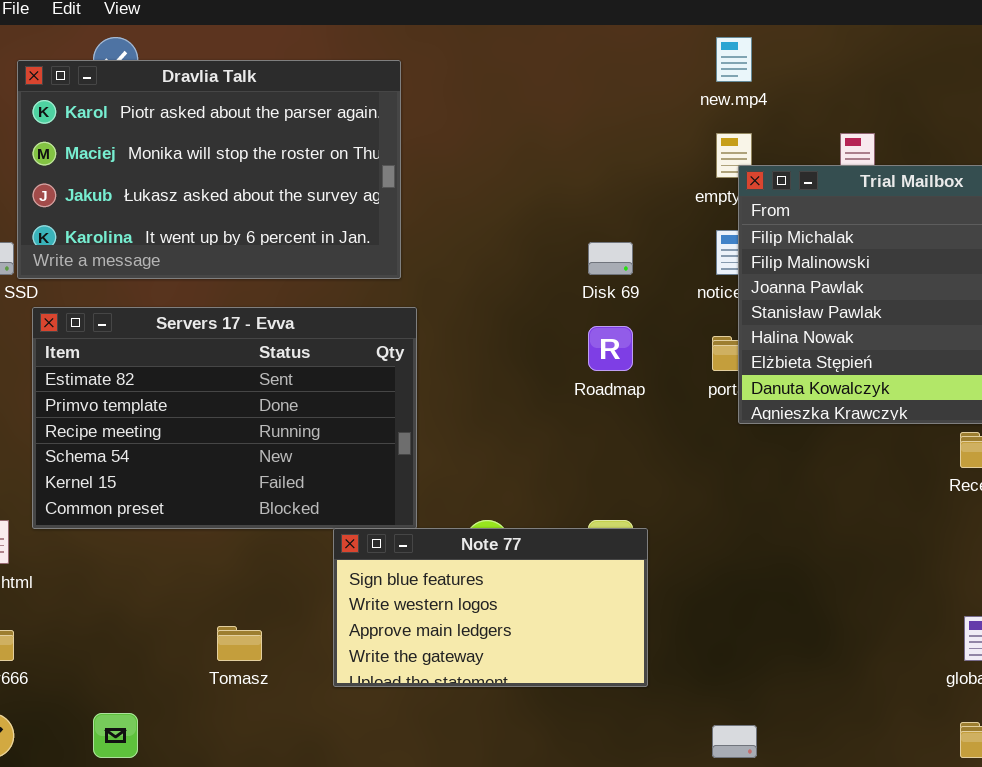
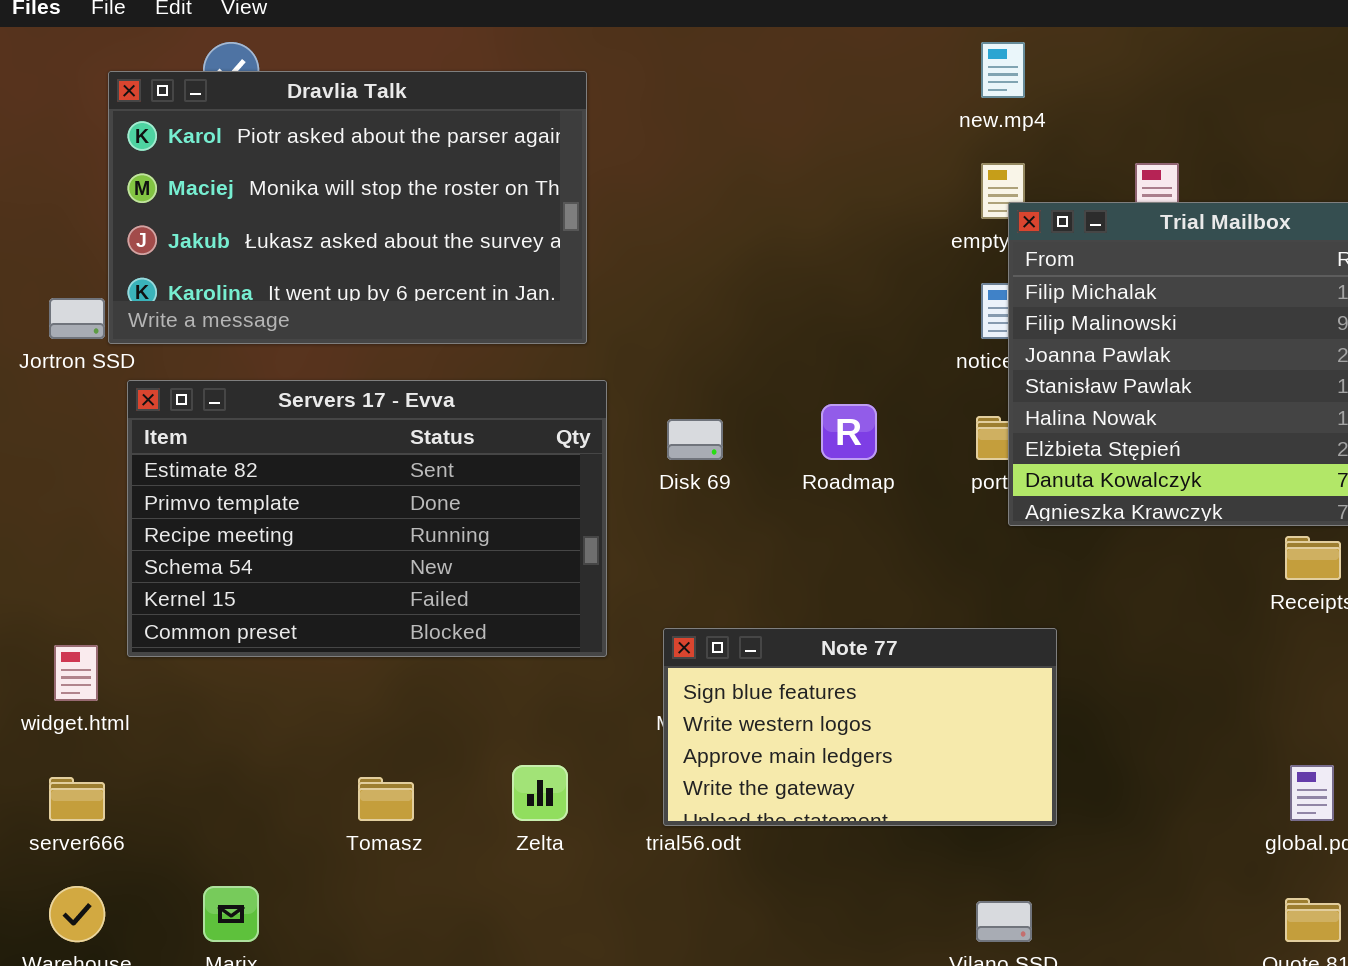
Disk 69: [588,242,633,275] -> [667,419,723,460], moved
Note 77: [333,528,648,687] -> [663,628,1057,826], moved

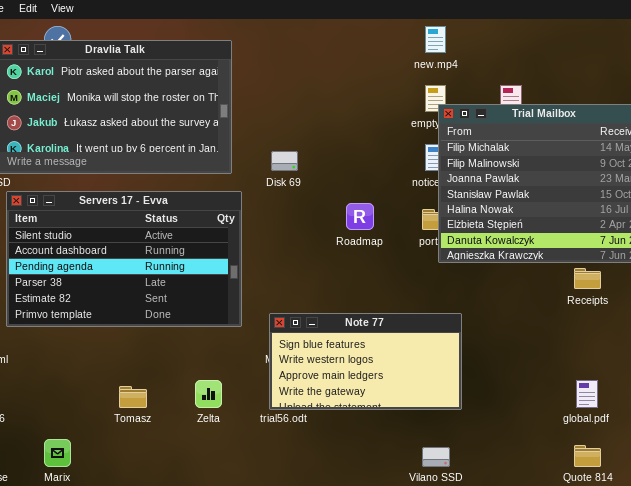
Servers 17 - Evva: [127,380,607,657] -> [6,191,242,327], scrolled up 4 rows
Disk 69: [667,419,723,460] -> [271,151,298,171], moved

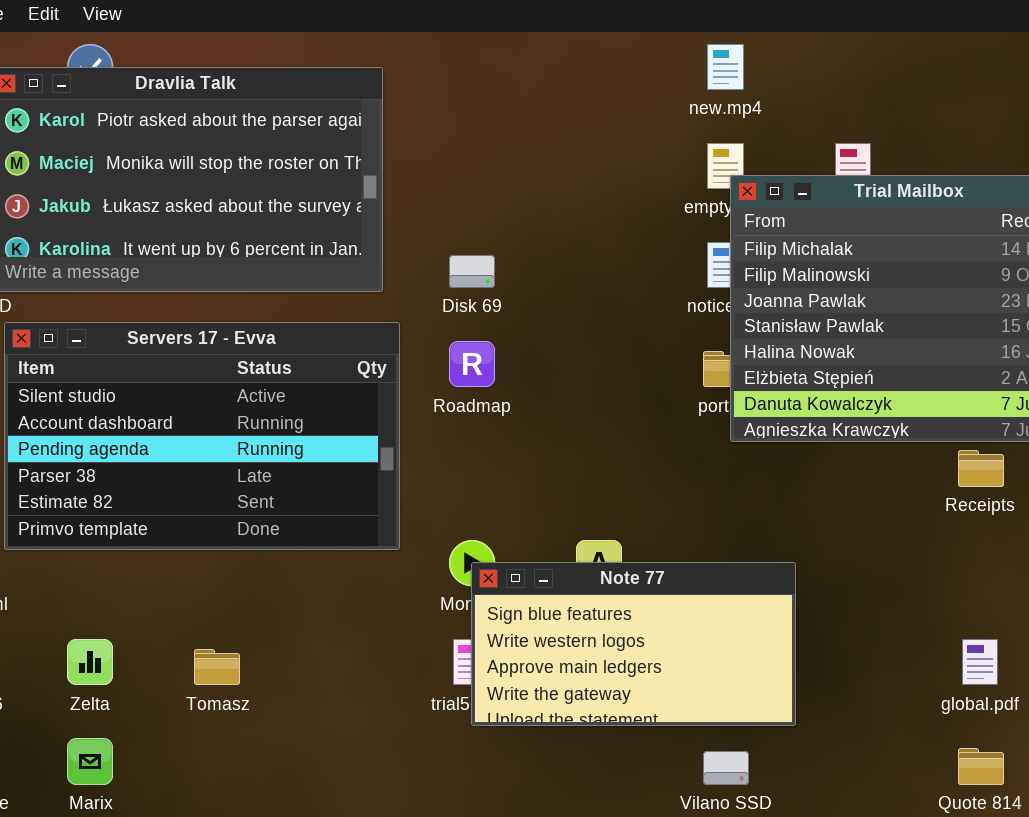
Roadmap: [346,203,374,230] -> [449,341,495,387], moved
Note 77: [269,313,462,410] -> [471,562,796,726], moved
Zelta: [195,380,222,408] -> [67,639,113,685], moved

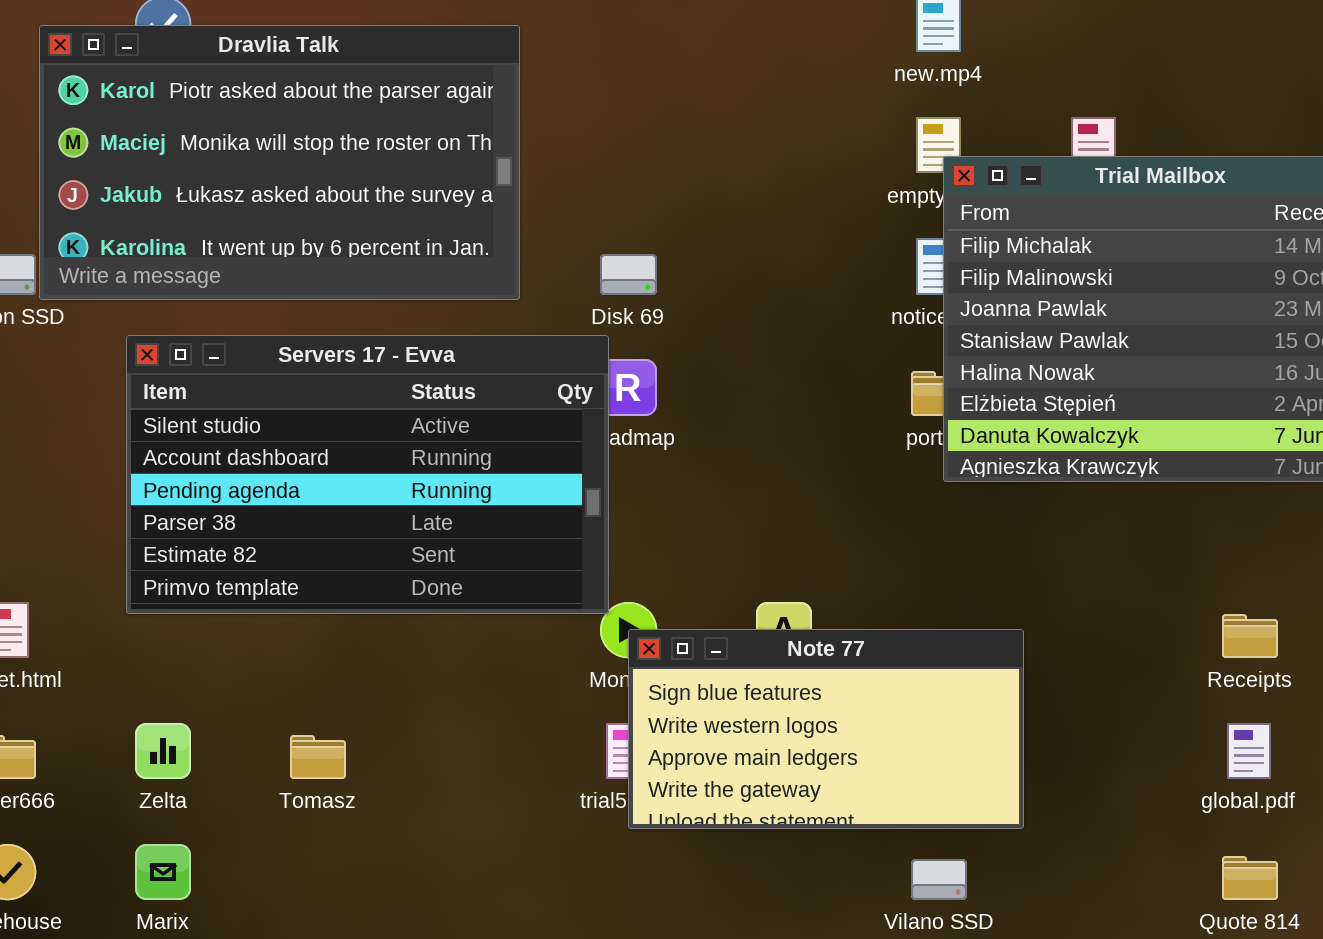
Servers 17 - Evva: [4,322,400,550] -> [126,335,609,614], moved
Receipts: [958,450,1004,487] -> [1222,614,1278,658], moved

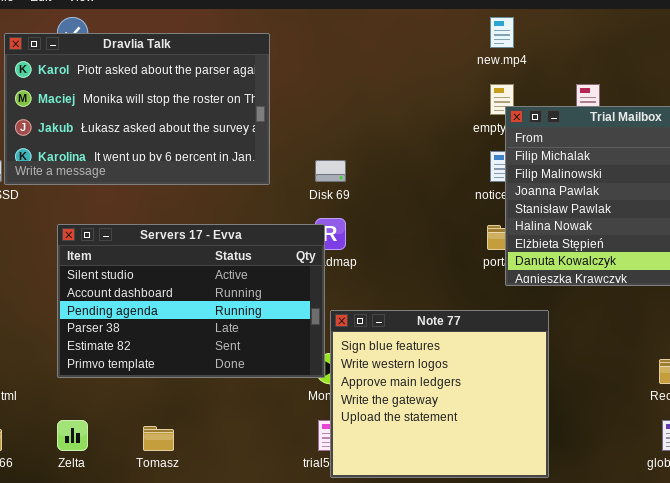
Servers 17 - Evva: [126,335,609,614] -> [57,224,325,378], moved
Note 77: [628,629,1024,829] -> [330,310,549,478], resized

